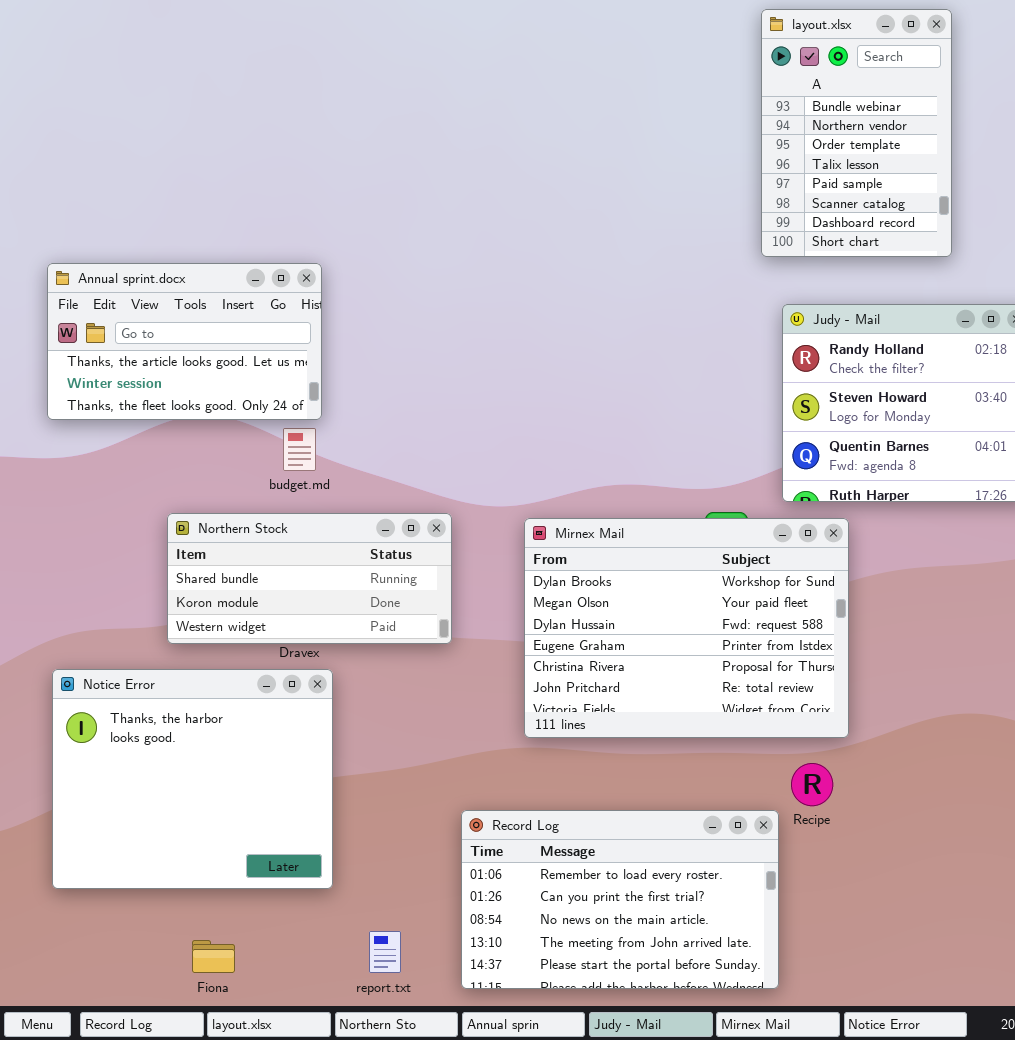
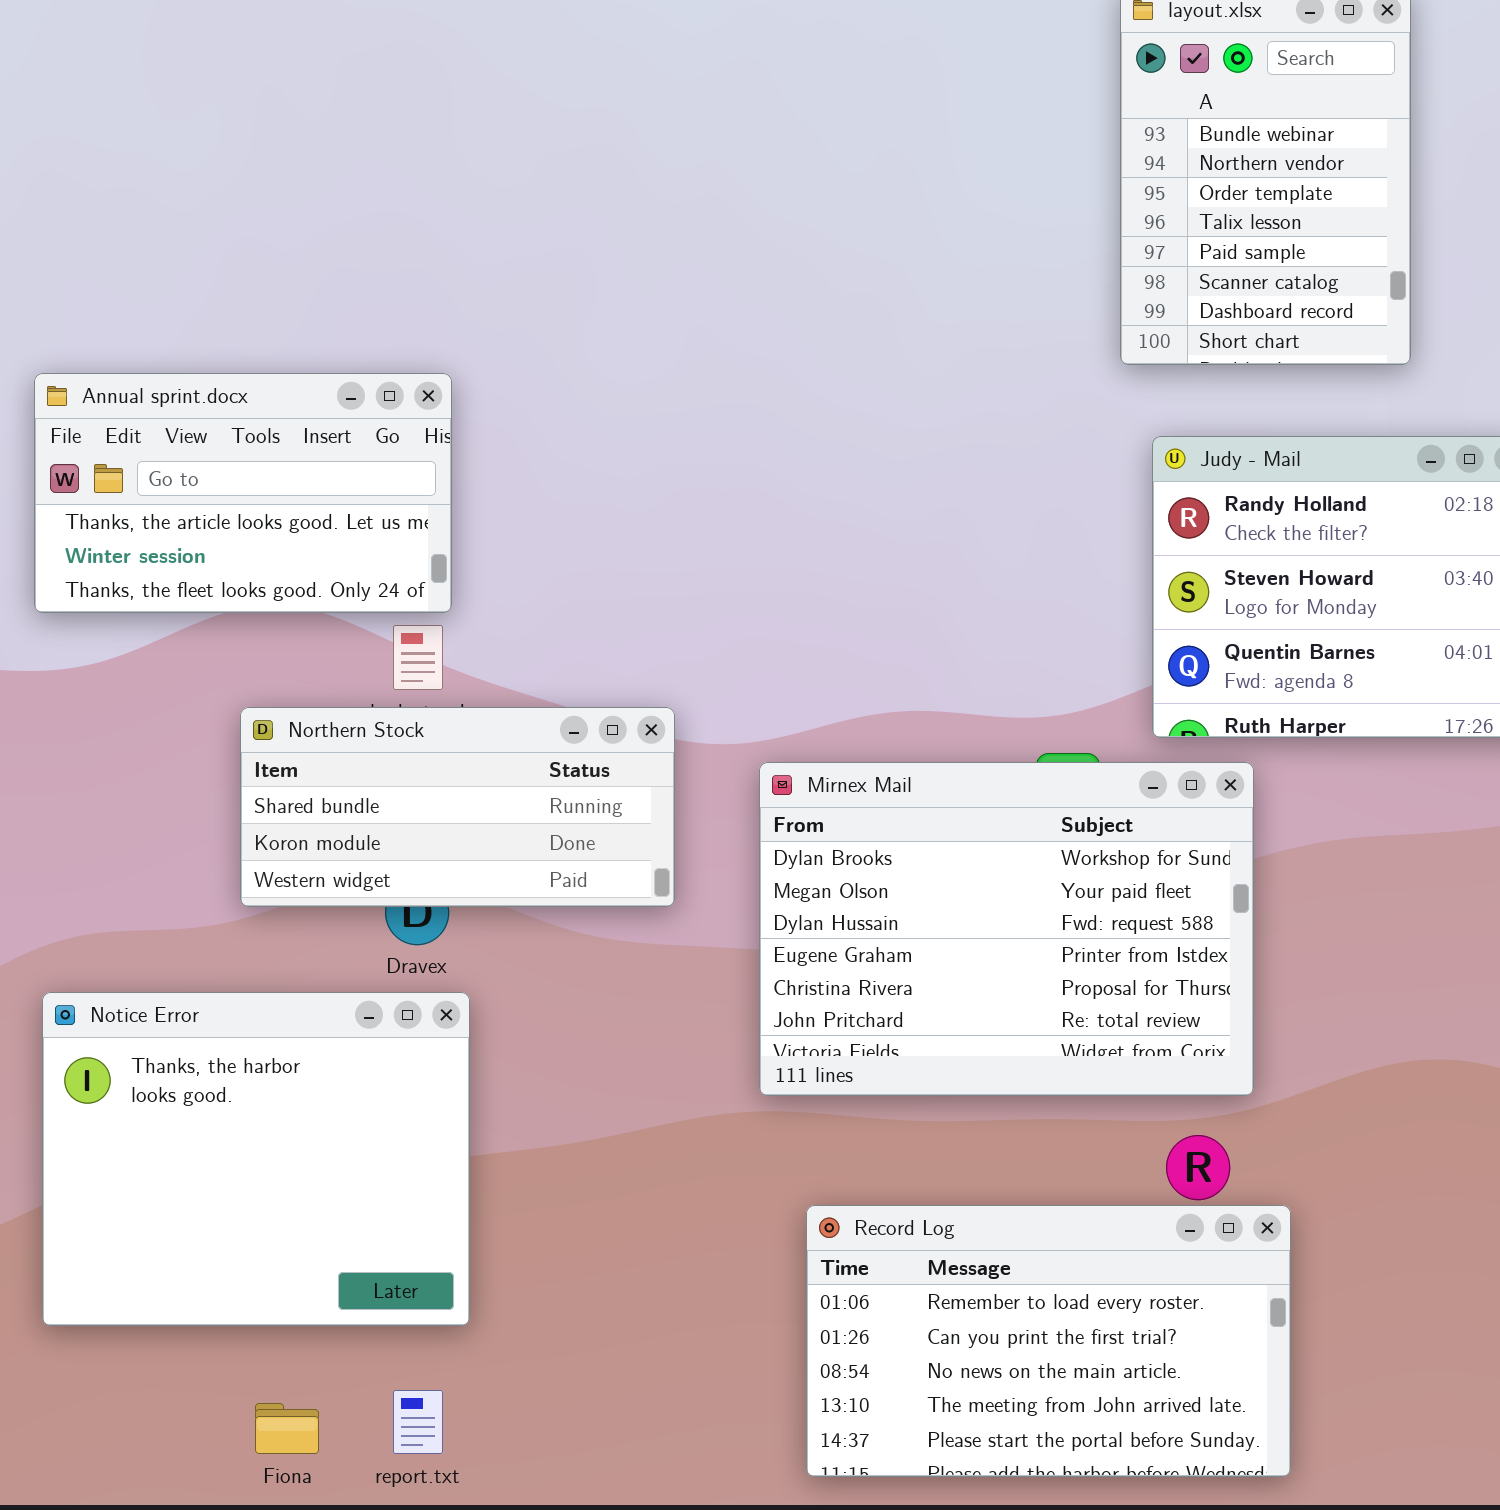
Northern Stock: [167,513,452,644] -> [240,707,675,907], moved
Record Log: [461,810,779,989] -> [806,1205,1291,1477], moved
report.txt: [369,931,401,973] -> [393,1390,443,1454], moved

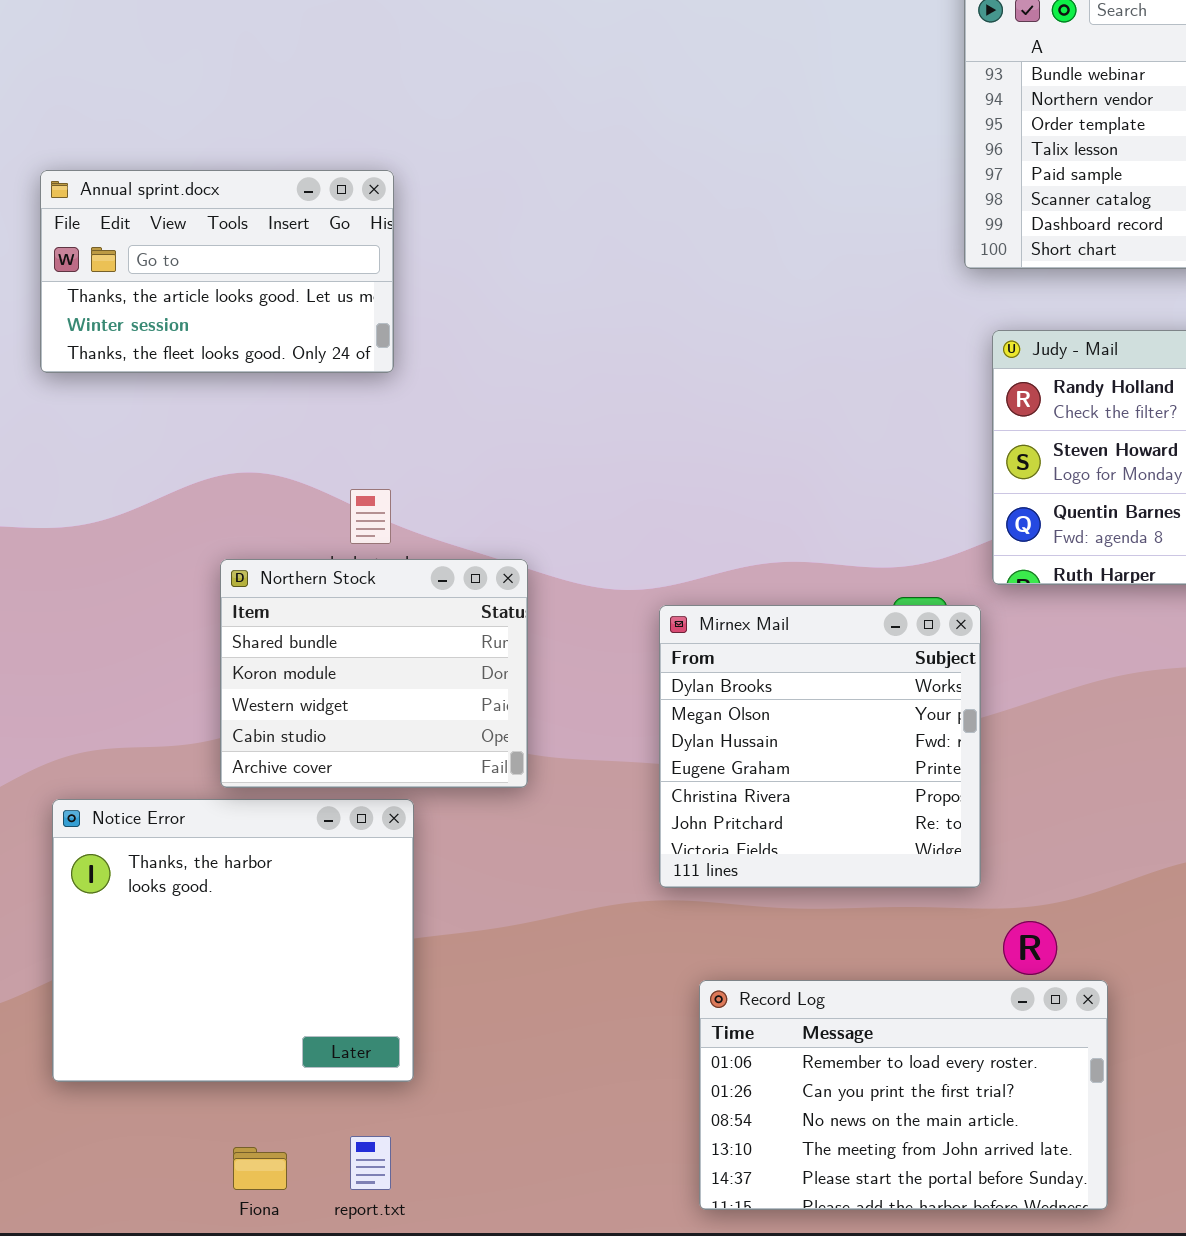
Annual sprint.docx: [34,373,452,613] -> [40,170,394,373], moved
Northern Stock: [240,707,675,907] -> [220,559,528,788], resized
Mirnex Mail: [759,762,1254,1096] -> [659,605,981,888], resized

